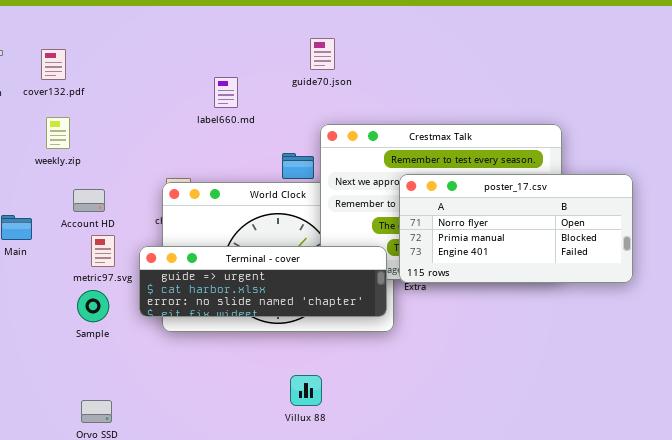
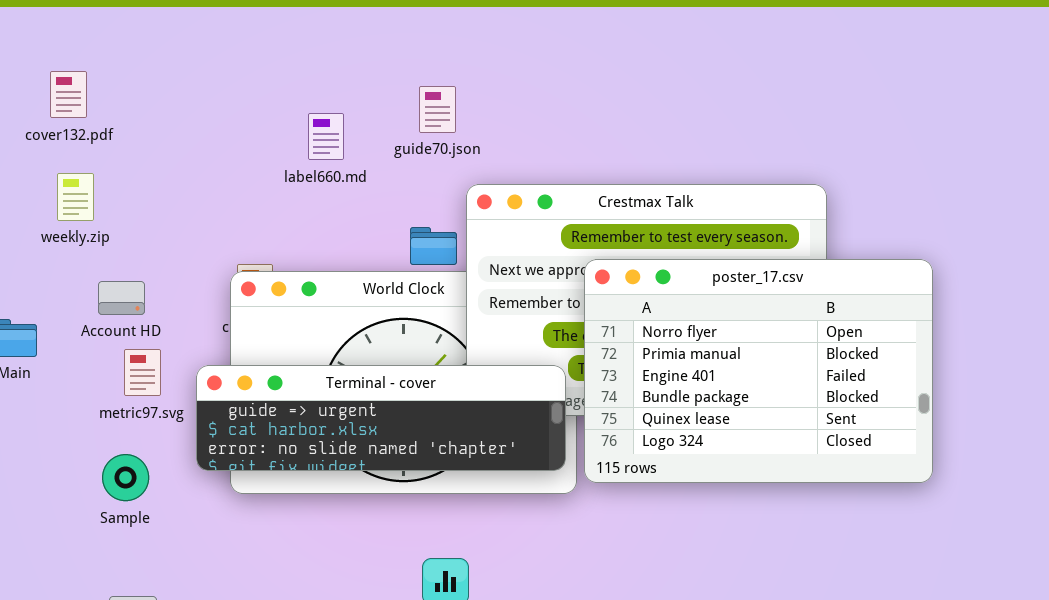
guide70.json: [310,38,335,70] -> [419,86,456,133], moved
poster_17.csv: [399,174,633,283] -> [584,259,933,483], resized
Sample: [77,290,109,322] -> [102,454,149,501], moved

